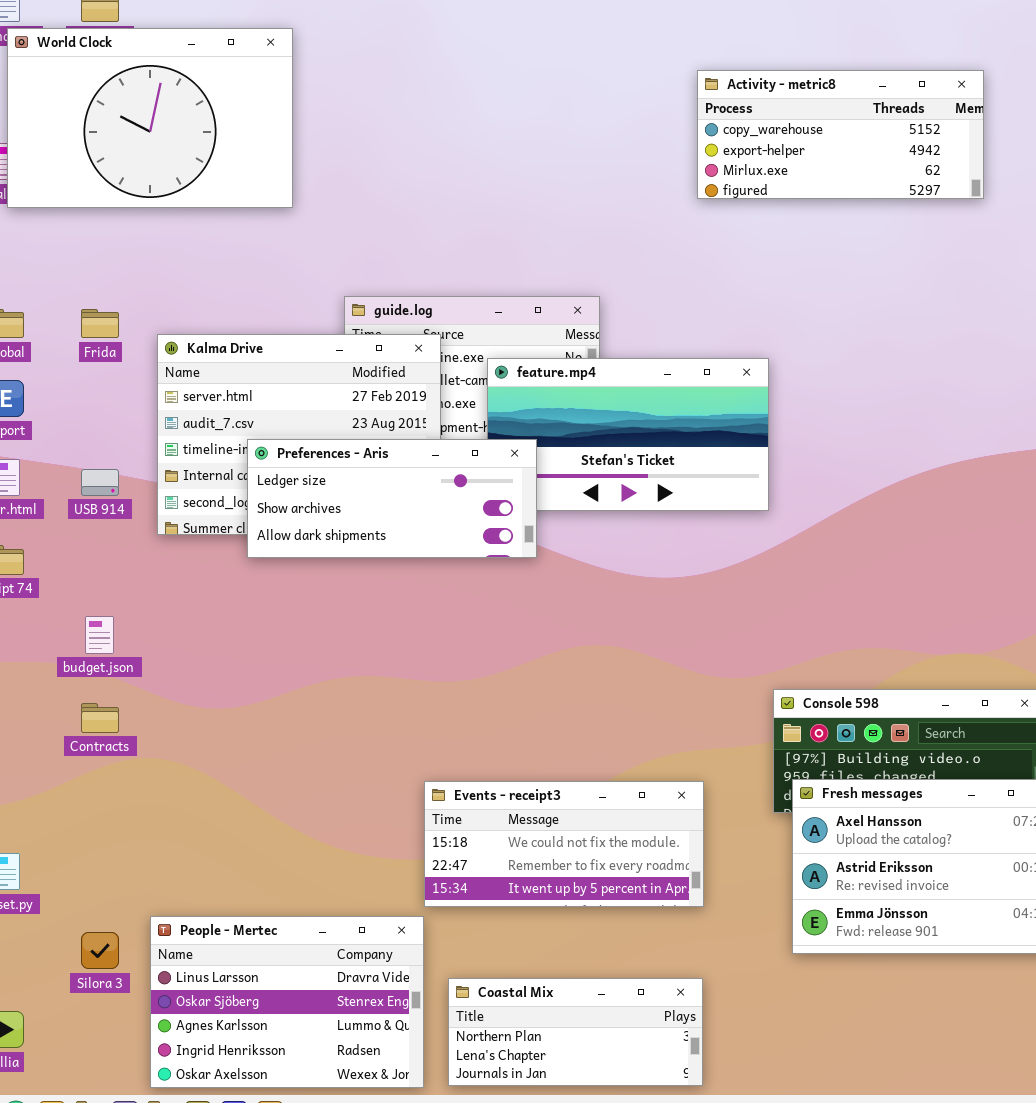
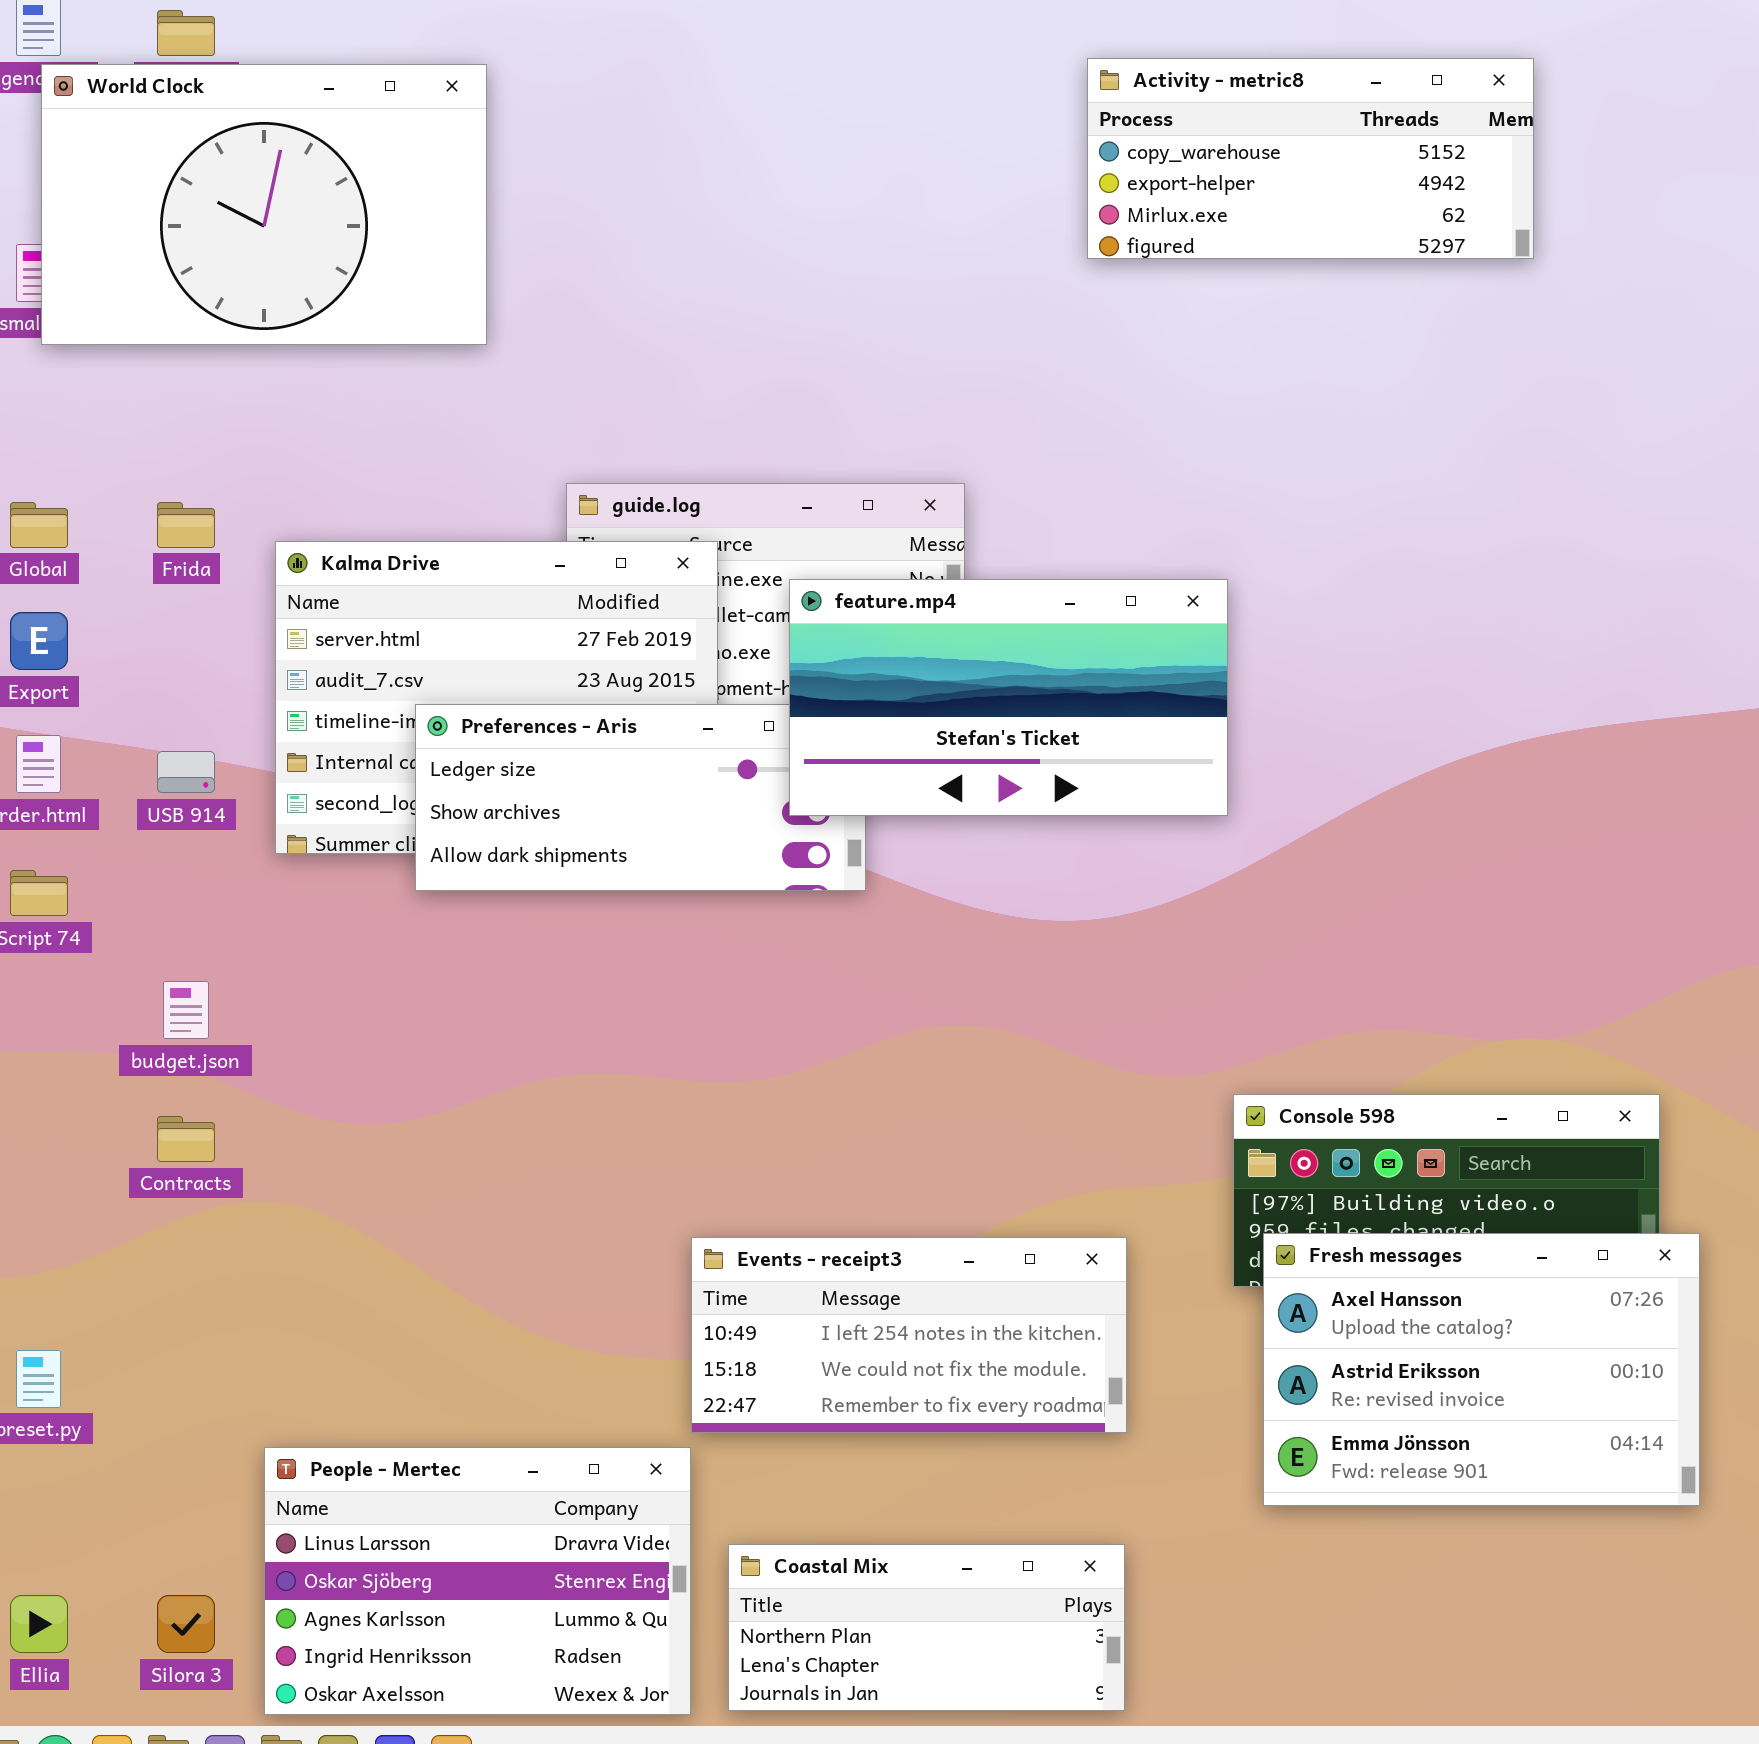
Activity - metric8: [697,70,984,199] -> [1087,58,1534,259], moved
feature.mp4: [487,358,769,511] -> [789,579,1228,816], raised
Events - receipt3: [424,781,704,907] -> [691,1237,1127,1433], scrolled up 1 row
Silora 3: [81,932,119,969] -> [157,1595,215,1653], moved

